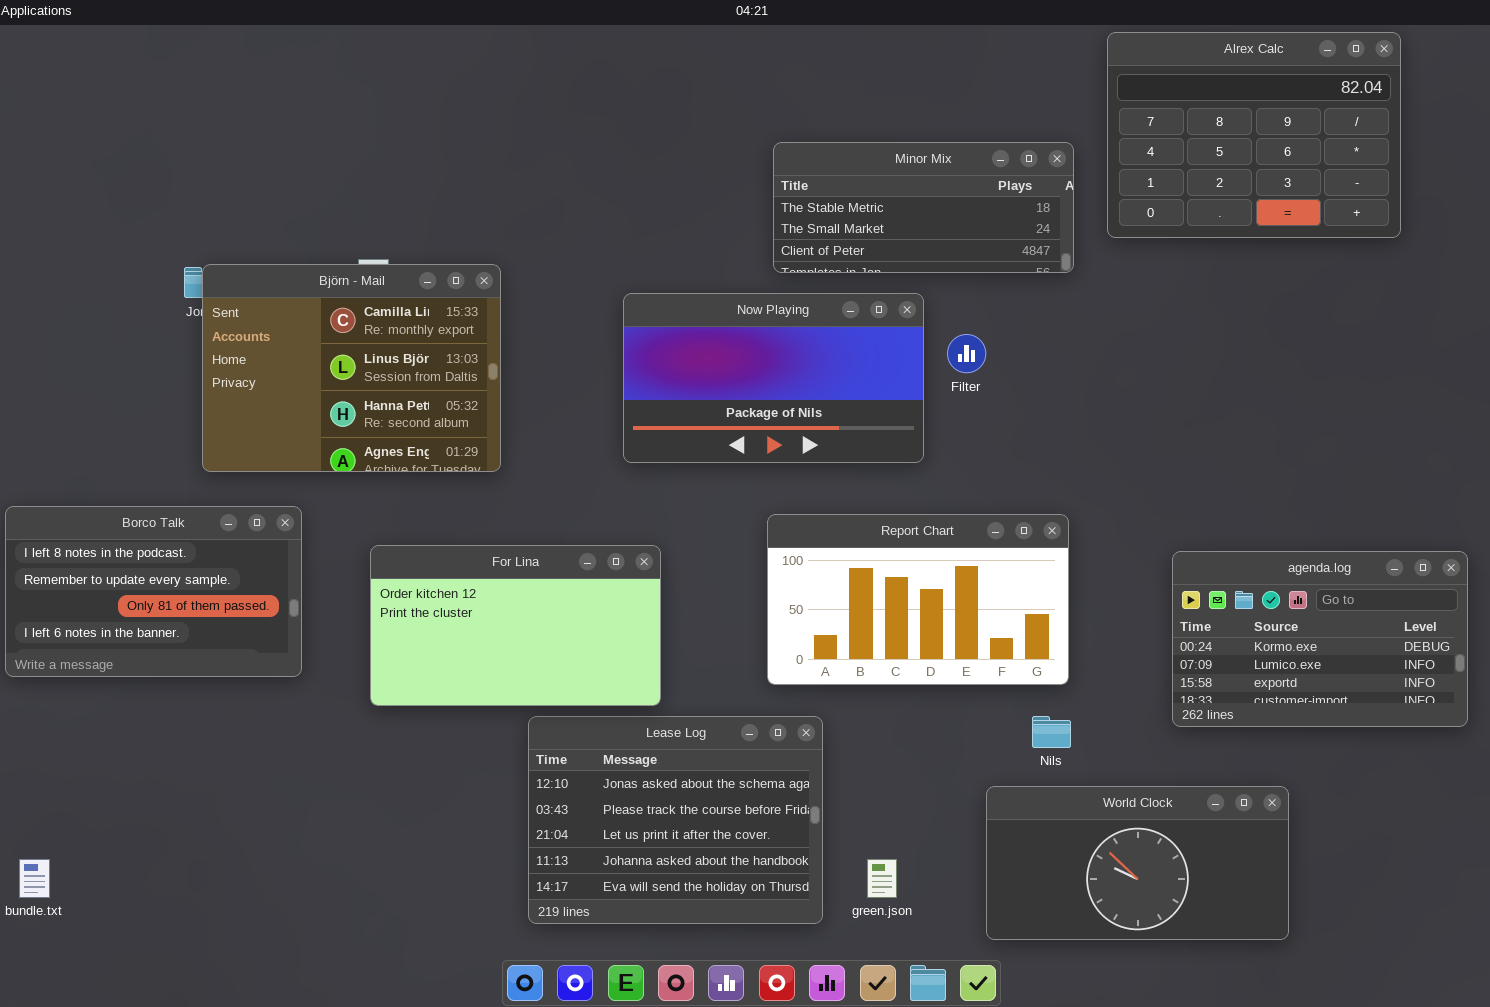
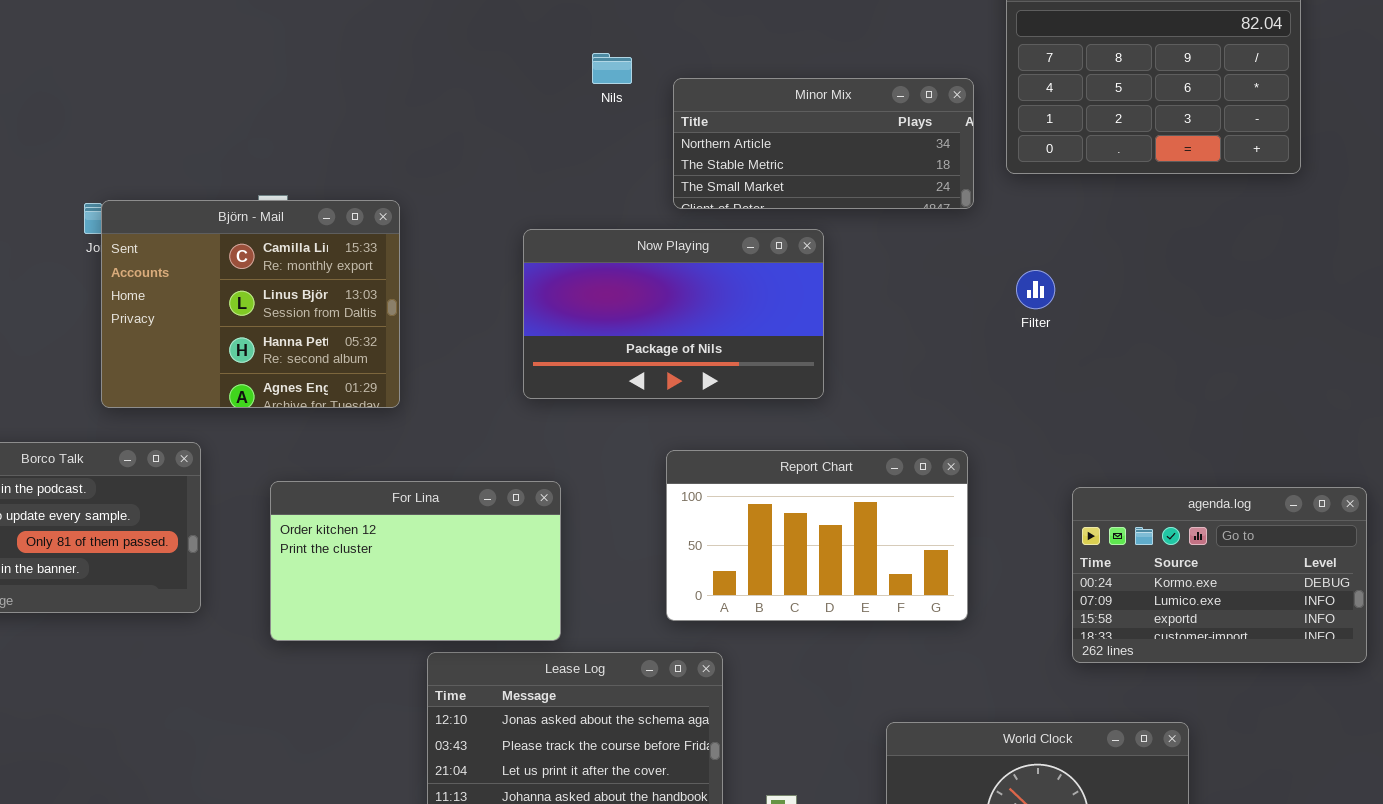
Minor Mix: [773,142,1074,273] -> [673,78,974,209], scrolled up 1 row
Filter: [947,334,986,373] -> [1016,270,1055,309], moved
Nils: [1032,716,1071,748] -> [592,53,632,84], moved

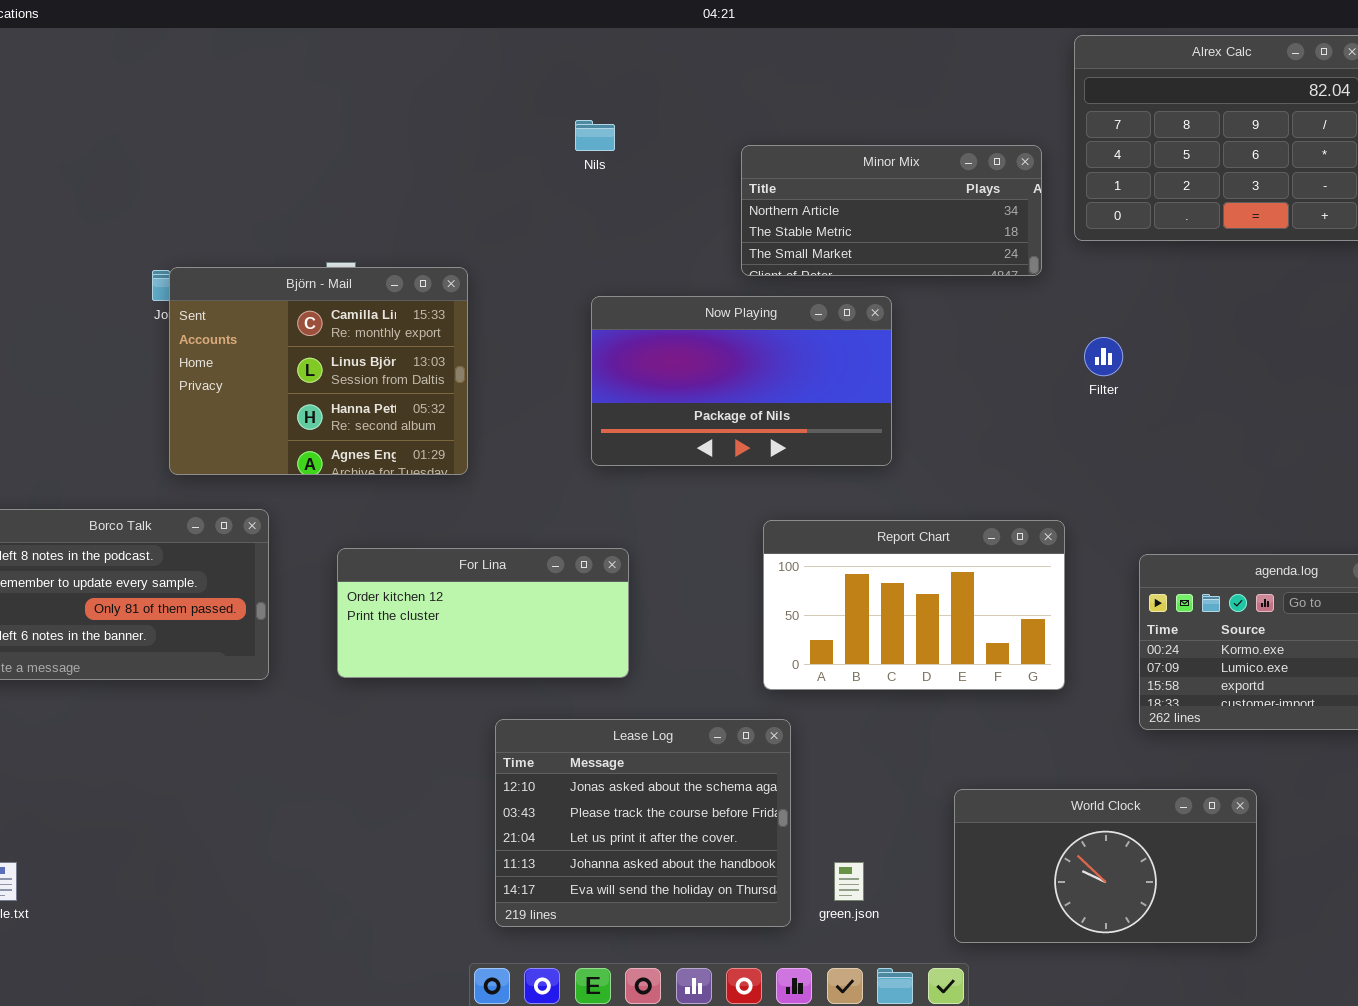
Nils: [592,53,632,84] -> [575,120,615,151], moved
Report Chart: [666,450,968,621] -> [763,520,1065,690], moved
For Lina: [270,481,561,641] -> [337,548,629,678], resized

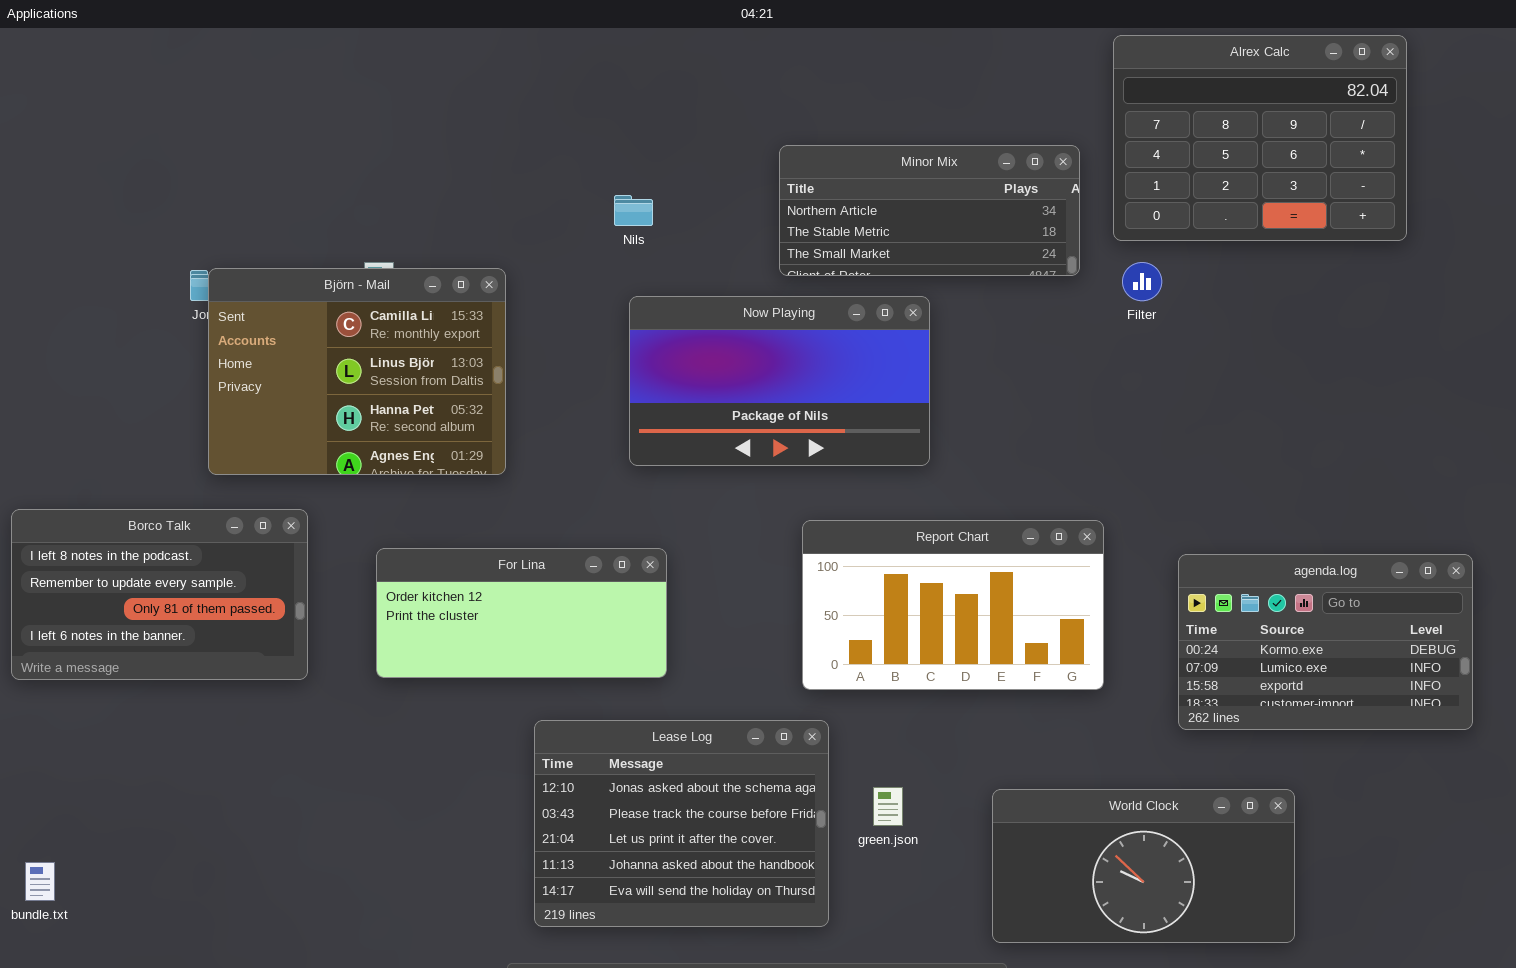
Nils: [575,120,615,151] -> [614,195,653,226], moved
Filter: [1084,337,1123,376] -> [1122,262,1162,301], moved
green.json: [834,862,864,901] -> [873,787,903,826], moved

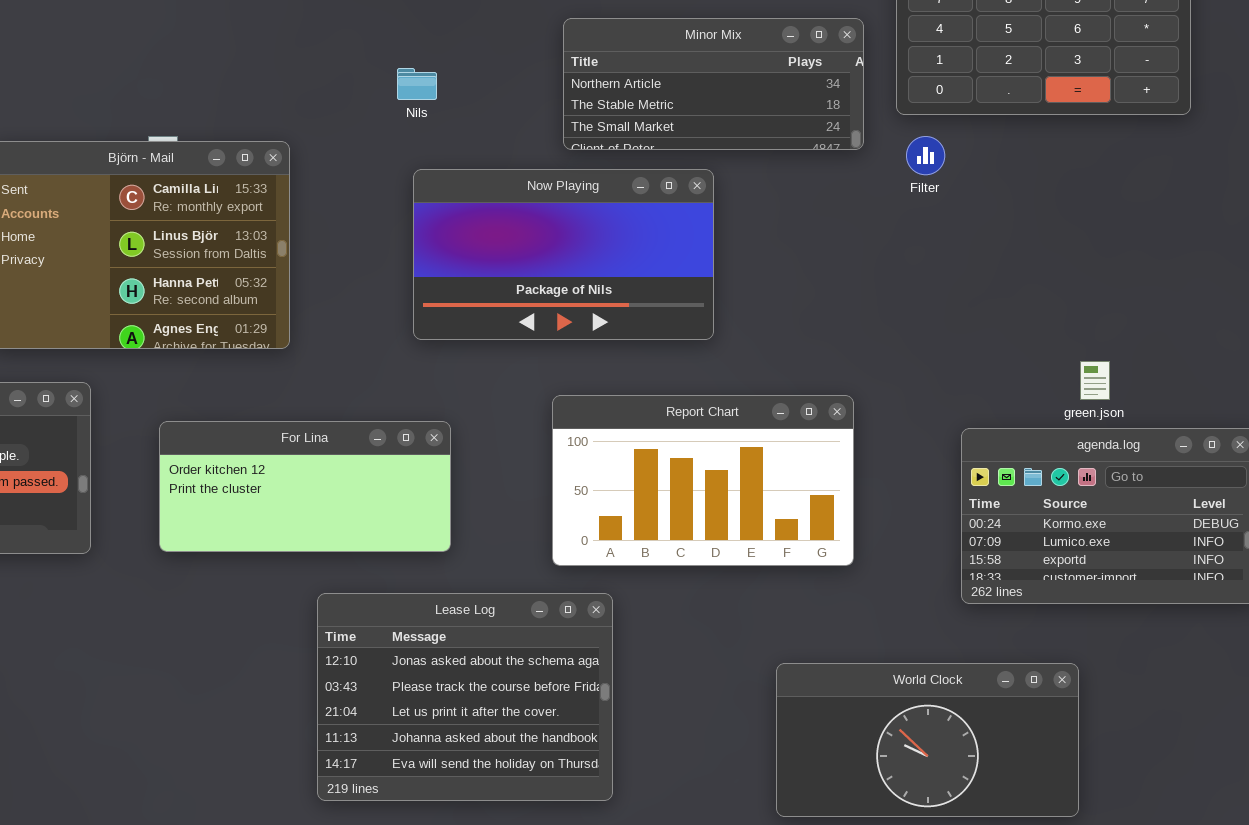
Report Chart: [802,520,1104,690] -> [552,395,854,566], moved
green.json: [873,787,903,826] -> [1080,361,1110,400], moved

